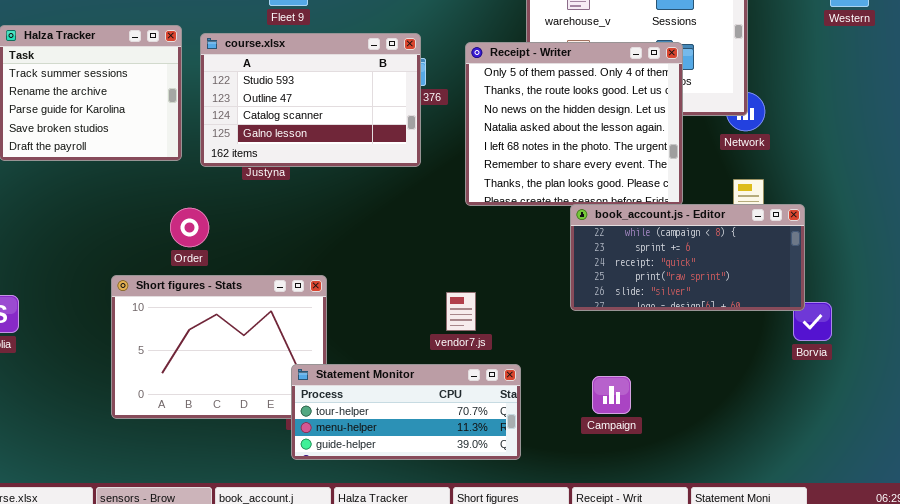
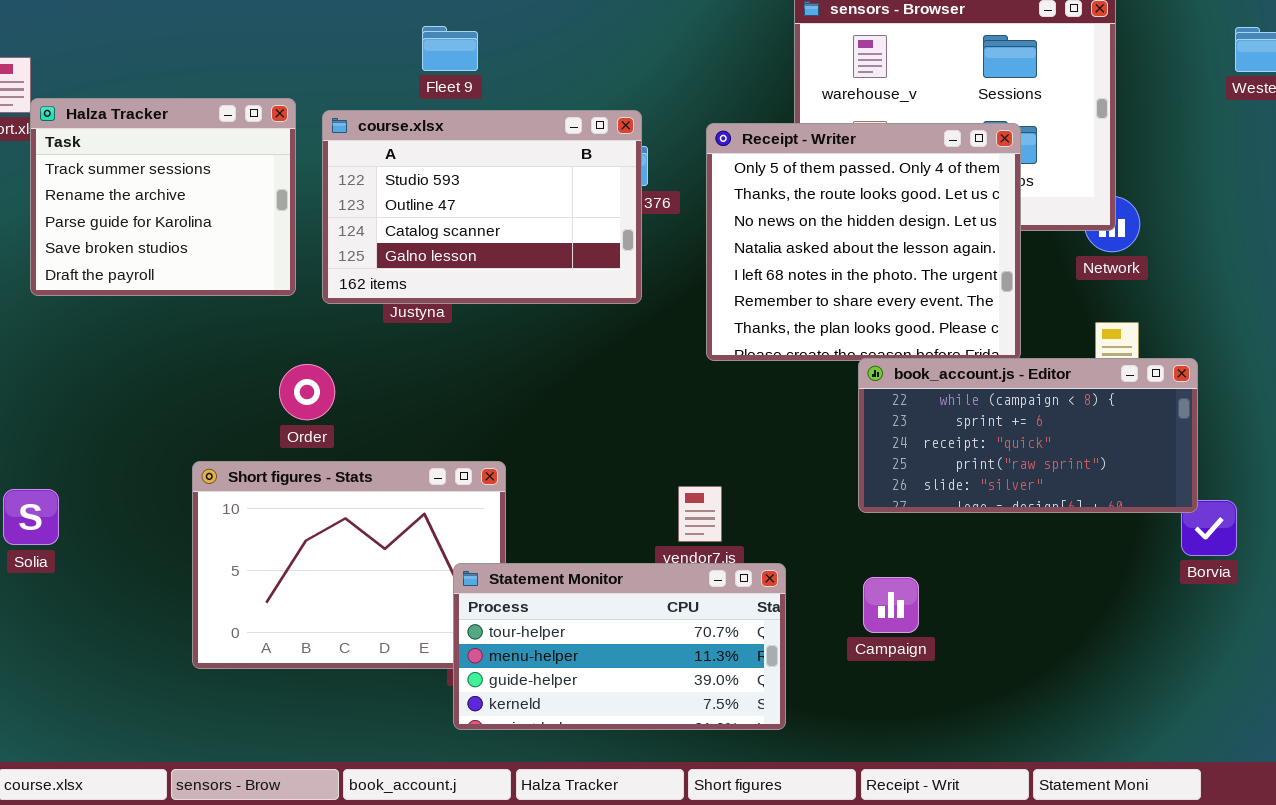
Statement Monitor: [291,364,521,460] -> [453,563,786,730], resized
Campaign: [592,376,631,414] -> [863,577,919,633], moved

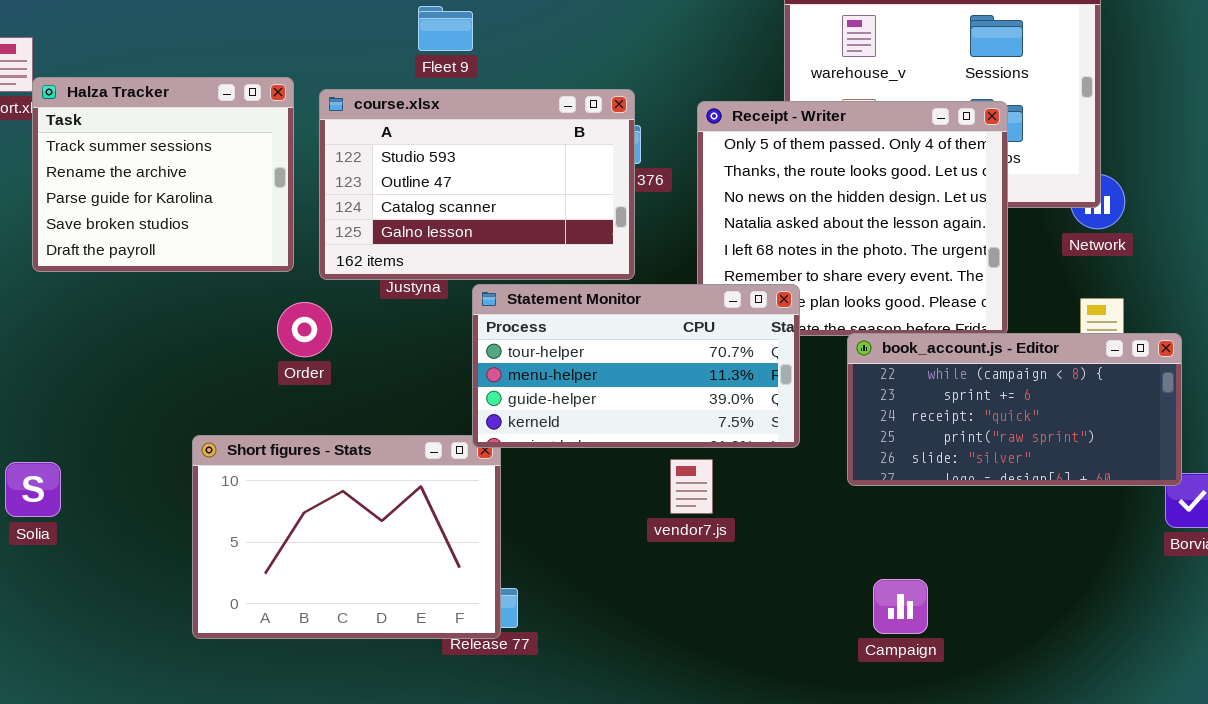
Order: [279,364,335,420] -> [277,302,332,357], moved
Statement Monitor: [453,563,786,730] -> [472,284,800,448], moved
Campaign: [863,577,919,633] -> [873,579,928,634], moved

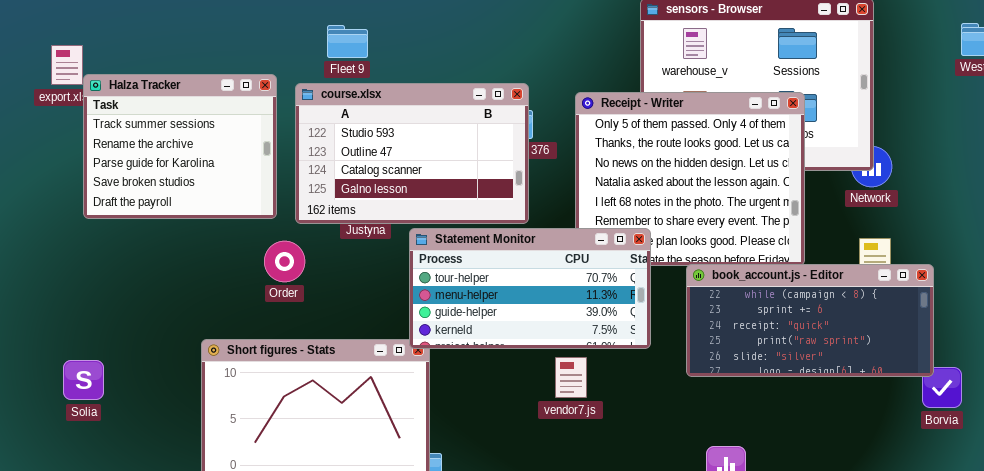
Fleet 9: [418,6,473,51] -> [327,25,368,58], moved

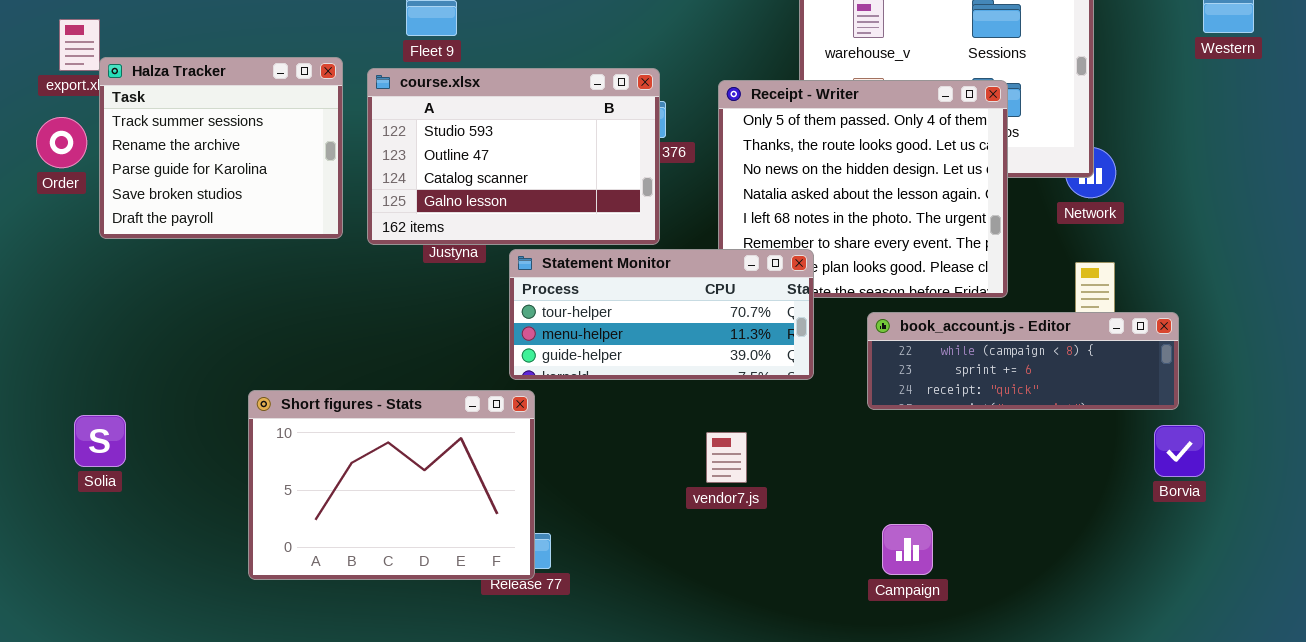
Statement Monitor: [409,228,651,349] -> [509,249,814,380], resized
Order: [264,241,305,282] -> [36,117,87,168], moved
book_account.js - Editor: [686,264,934,377] -> [867,312,1179,410], moved, resized
vendor7.js: [555,357,587,398] -> [706,432,747,483], moved

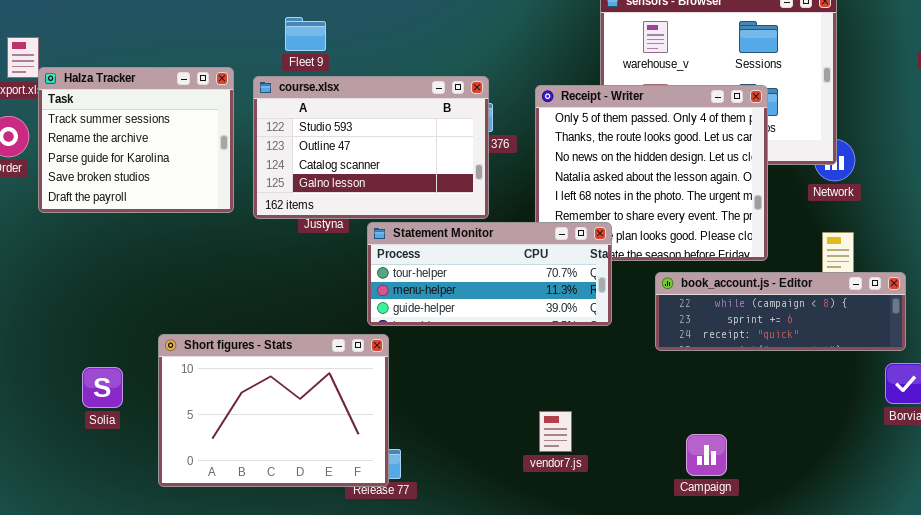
Solia: [74,415,126,467] -> [82,367,123,408], moved
vendor7.js: [706,432,747,483] -> [539,411,572,452], moved
Campaign: [882,524,933,575] -> [686,434,727,476], moved

